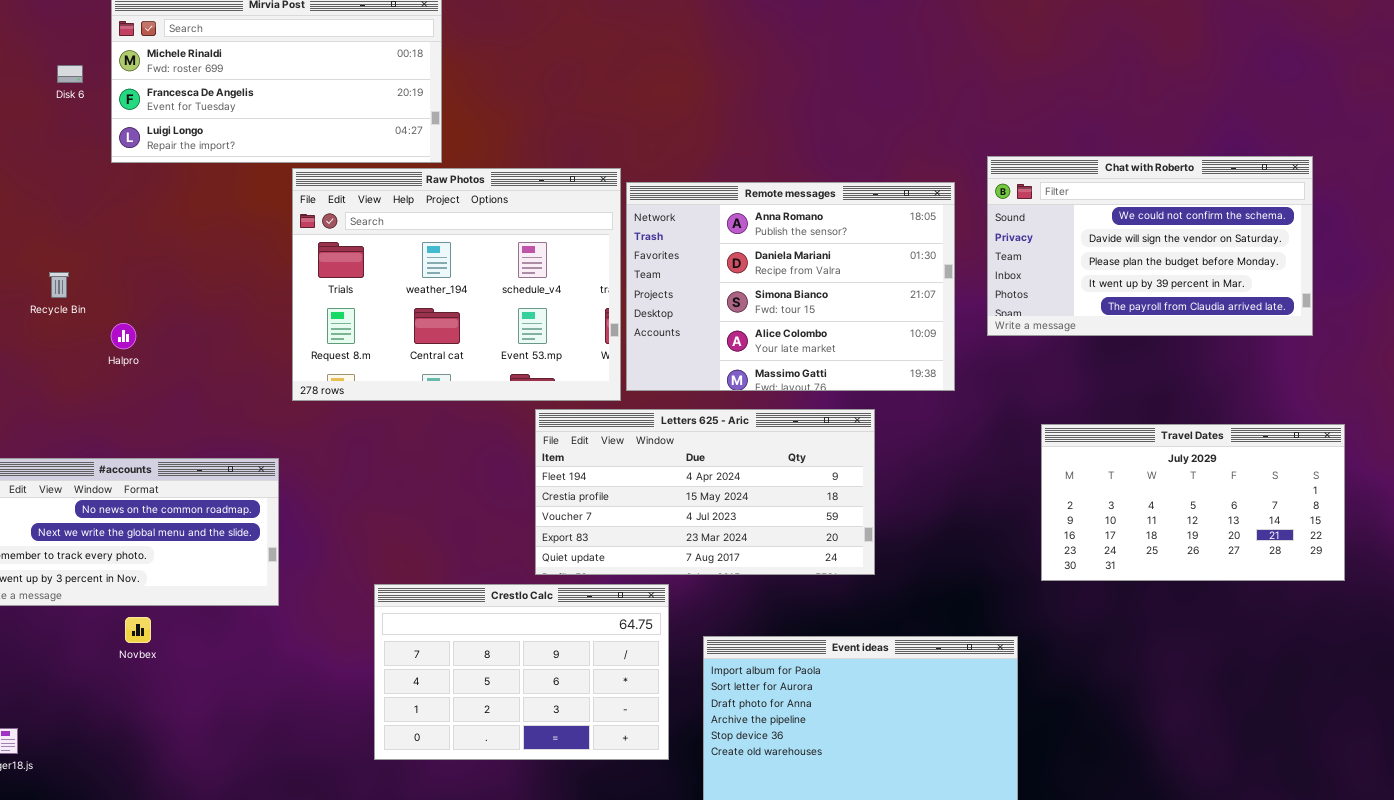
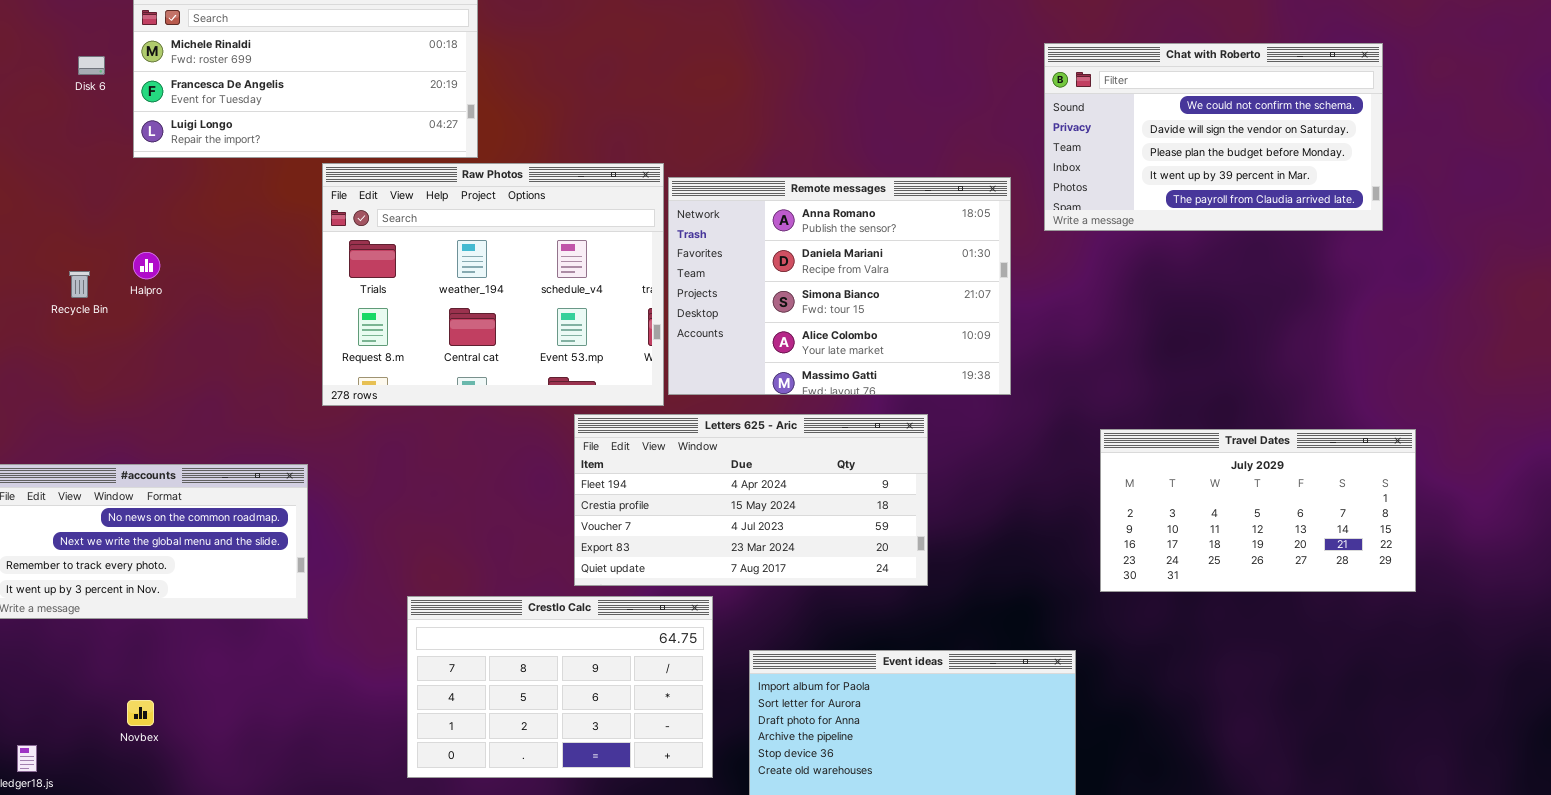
Chat with Roberto: [987,156,1313,336] -> [1044,43,1383,231], moved
Halpro: [111,323,136,349] -> [133,252,160,279], moved
Novbex: [125,617,151,643] -> [127,700,154,726], moved

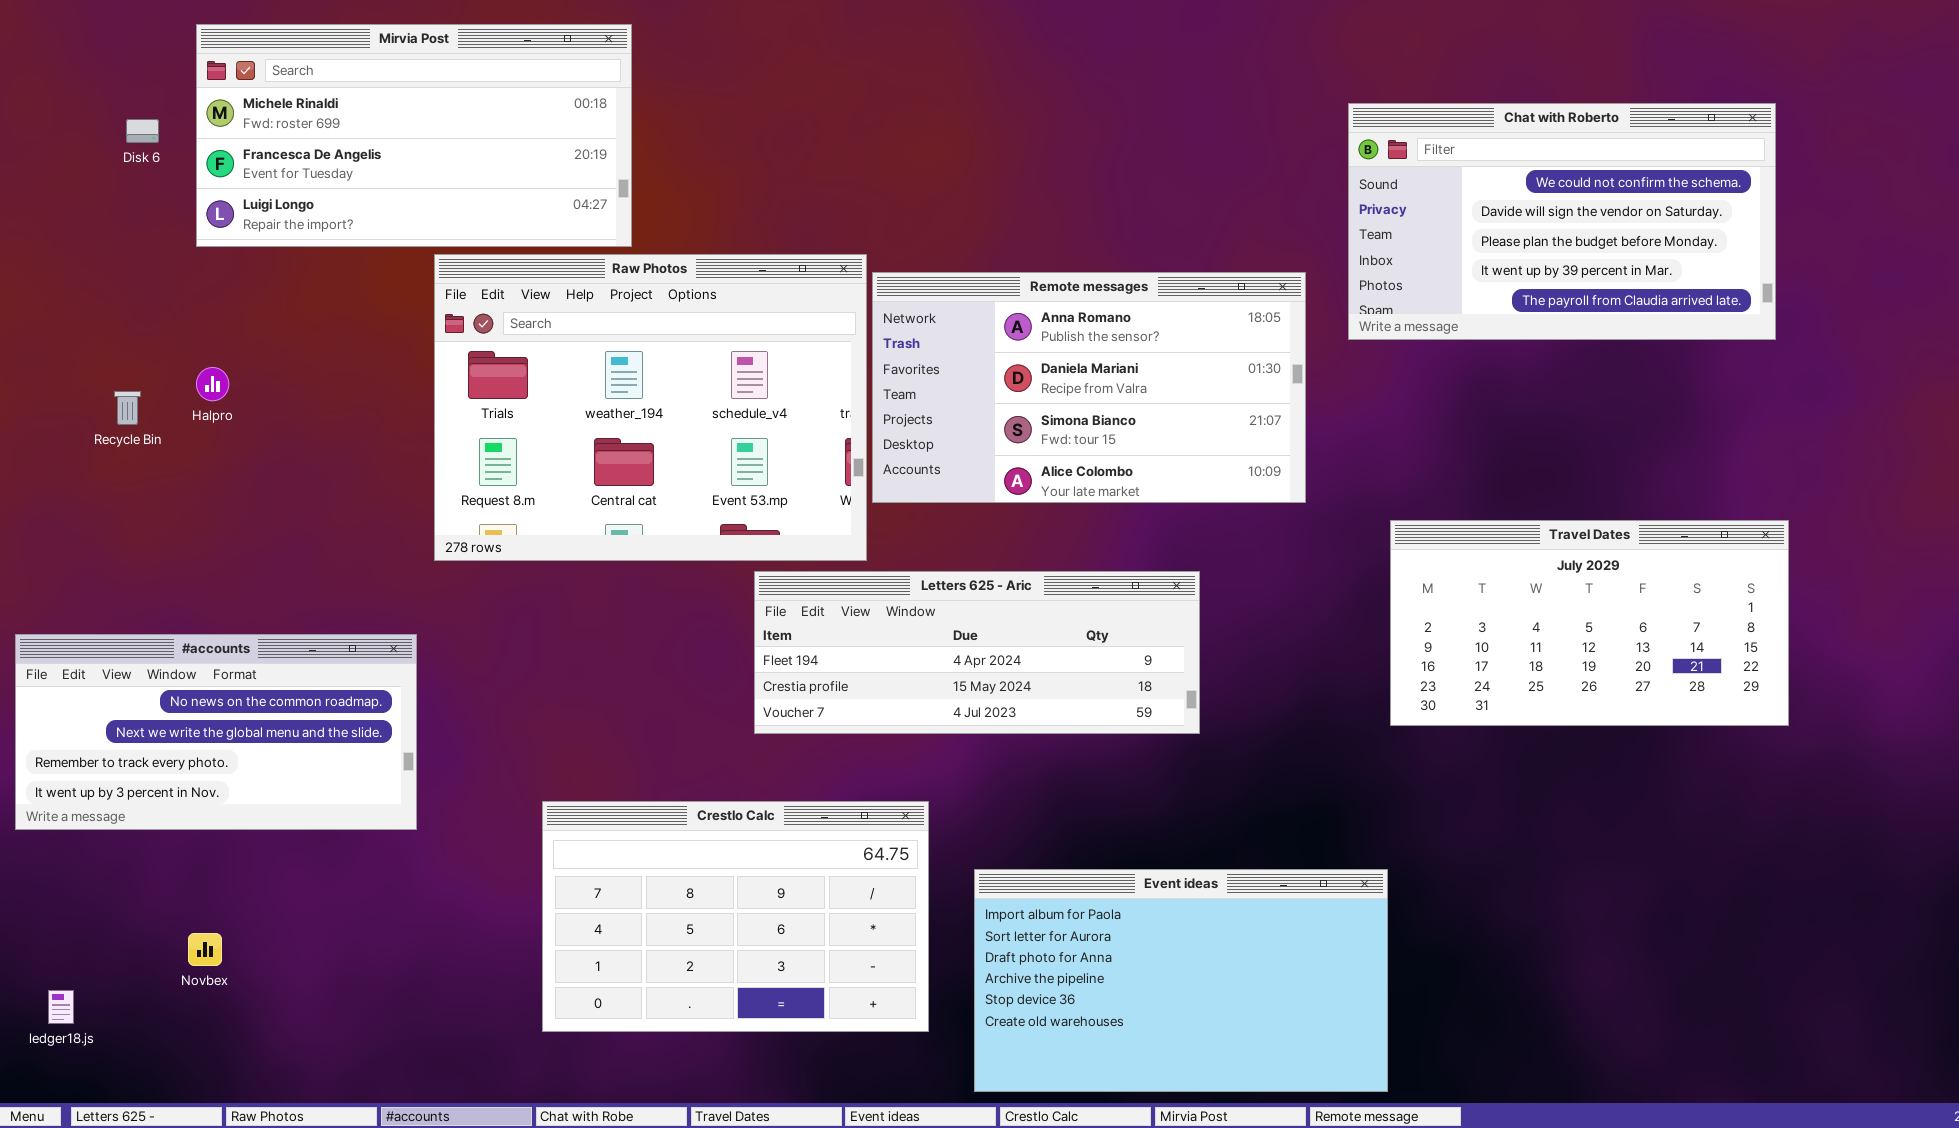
Remote messages: [668,177,1011,395] -> [872,272,1306,503], resized
Letters 625 - Aric: [574,414,928,586] -> [754,571,1200,734], resized
Travel Dates: [1100,429,1416,592] -> [1390,520,1789,726], moved

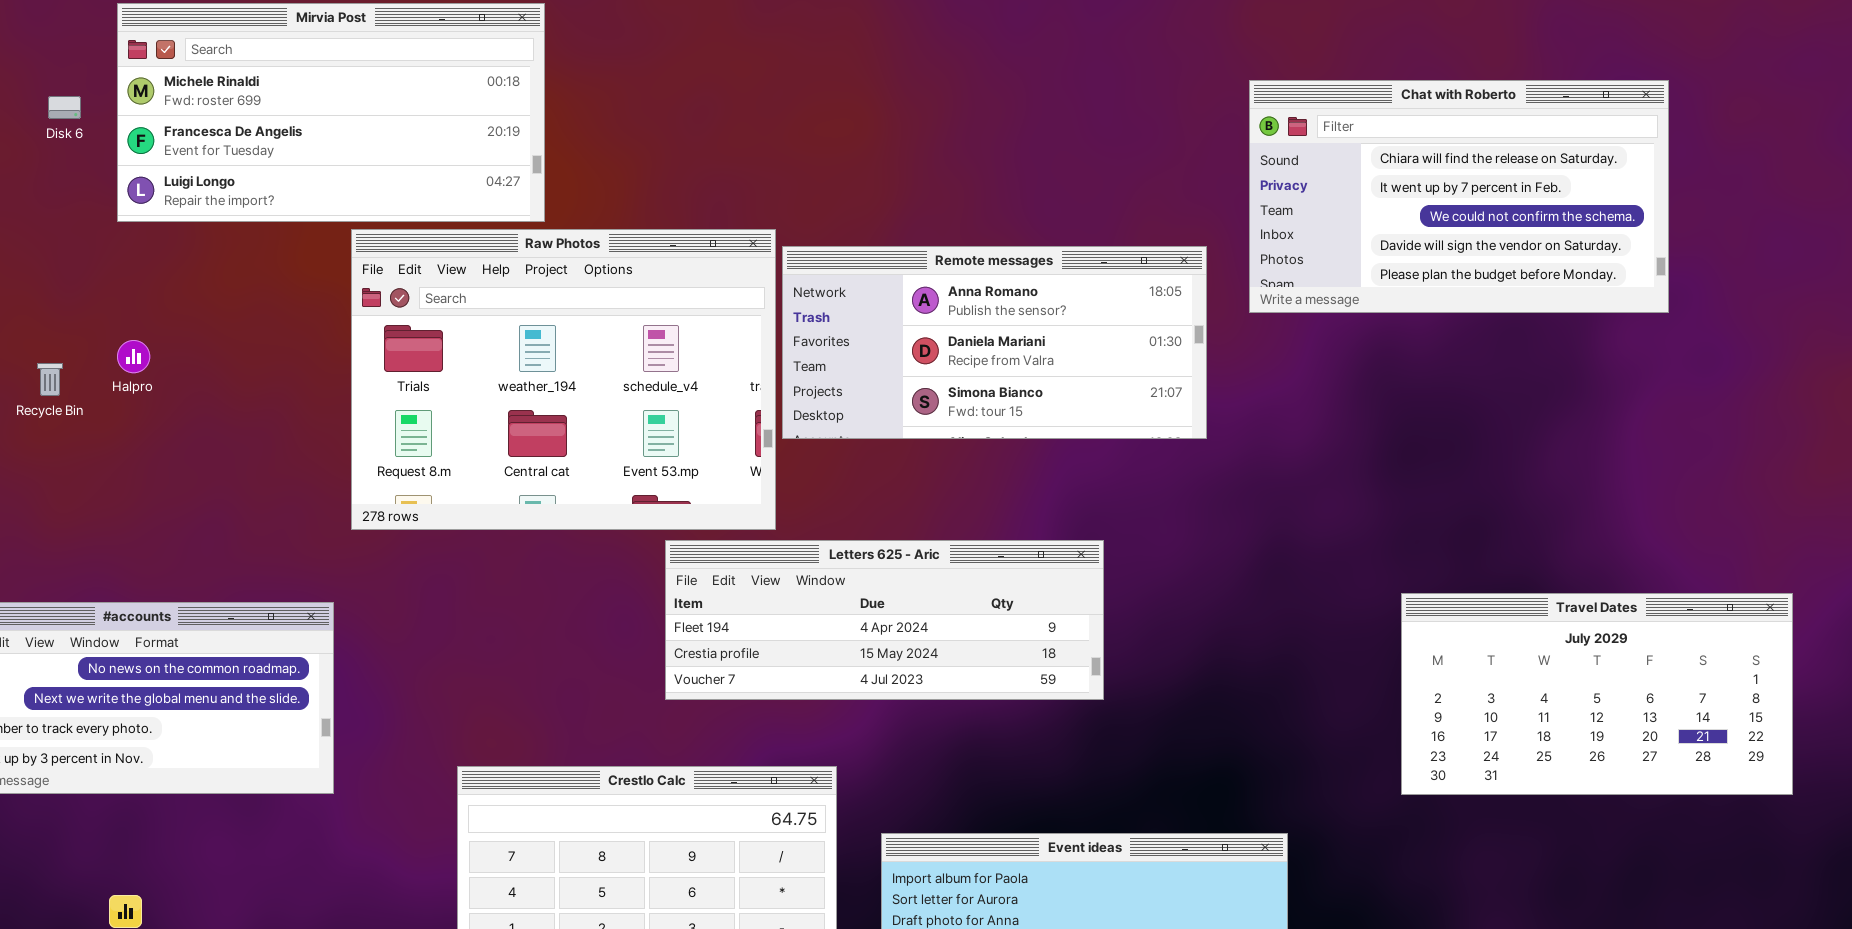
Chat with Roberto: [1348,103,1776,340] -> [1249,80,1669,313], scrolled up 2 rows
Remote messages: [872,272,1306,503] -> [782,246,1207,439], resized
Travel Dates: [1390,520,1789,726] -> [1401,593,1793,795], moved

